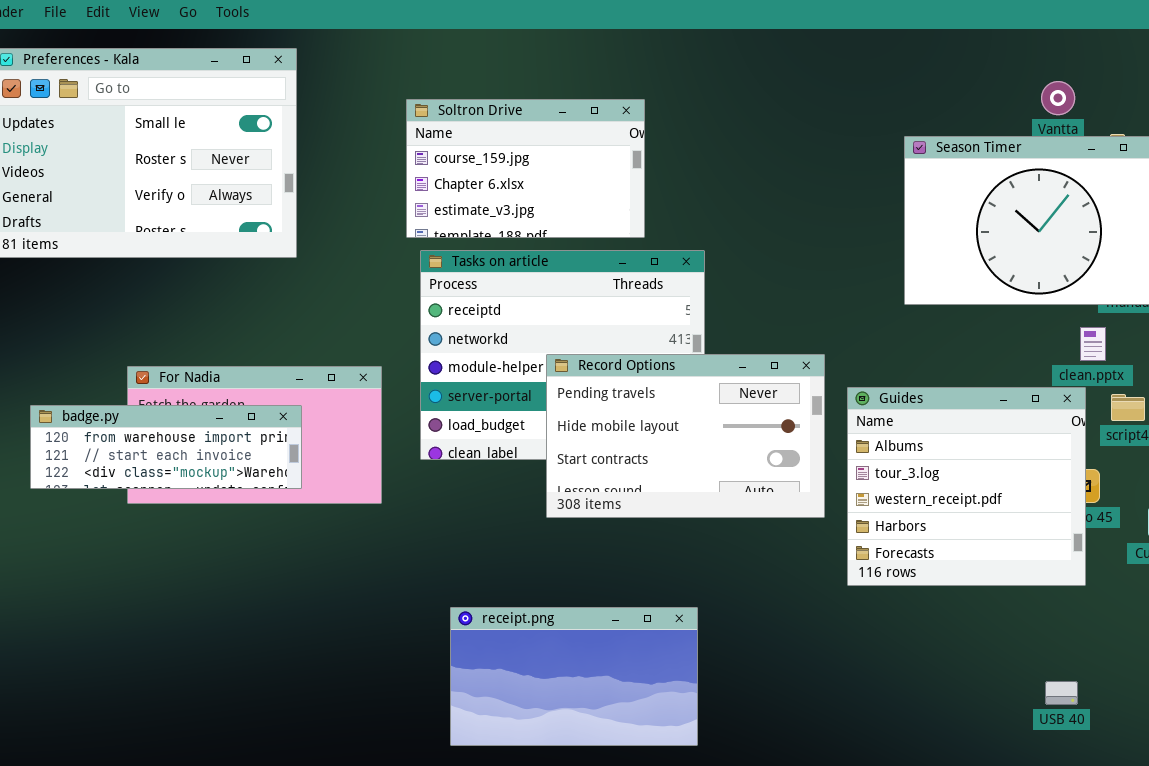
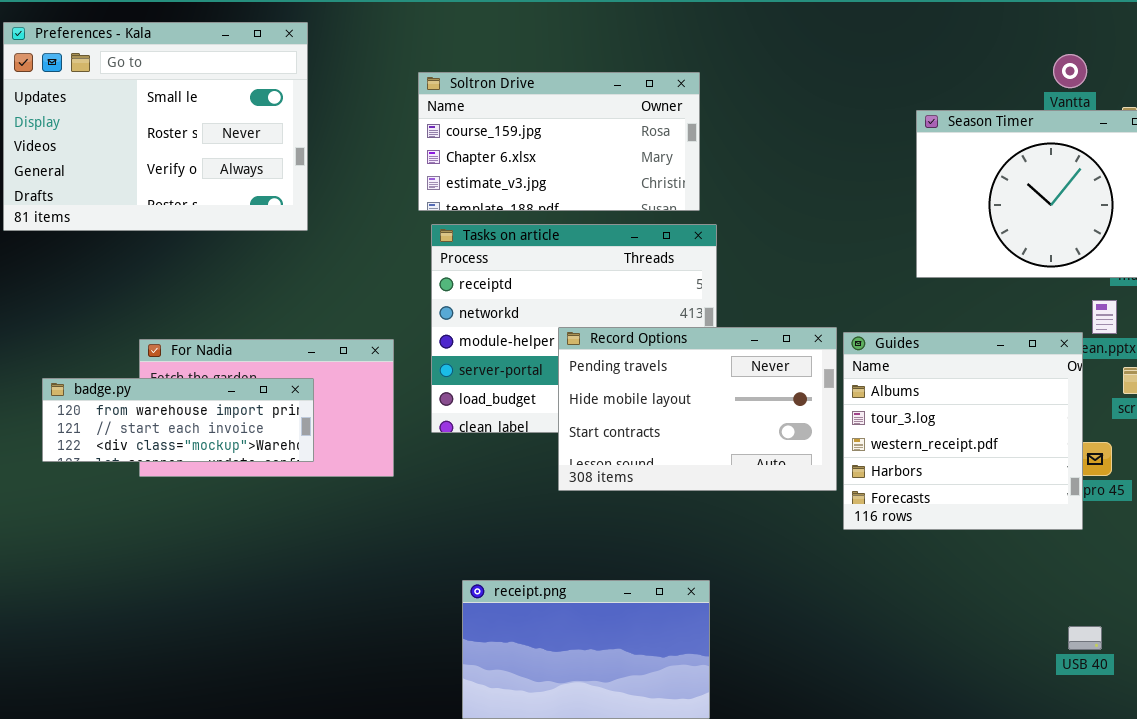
Soltron Drive: [406,99,645,238] -> [418,72,700,211], resized
Guides: [847,387,1086,586] -> [843,332,1083,530], moved
USB 40: [1045,681,1078,705] -> [1068,626,1102,650], moved

